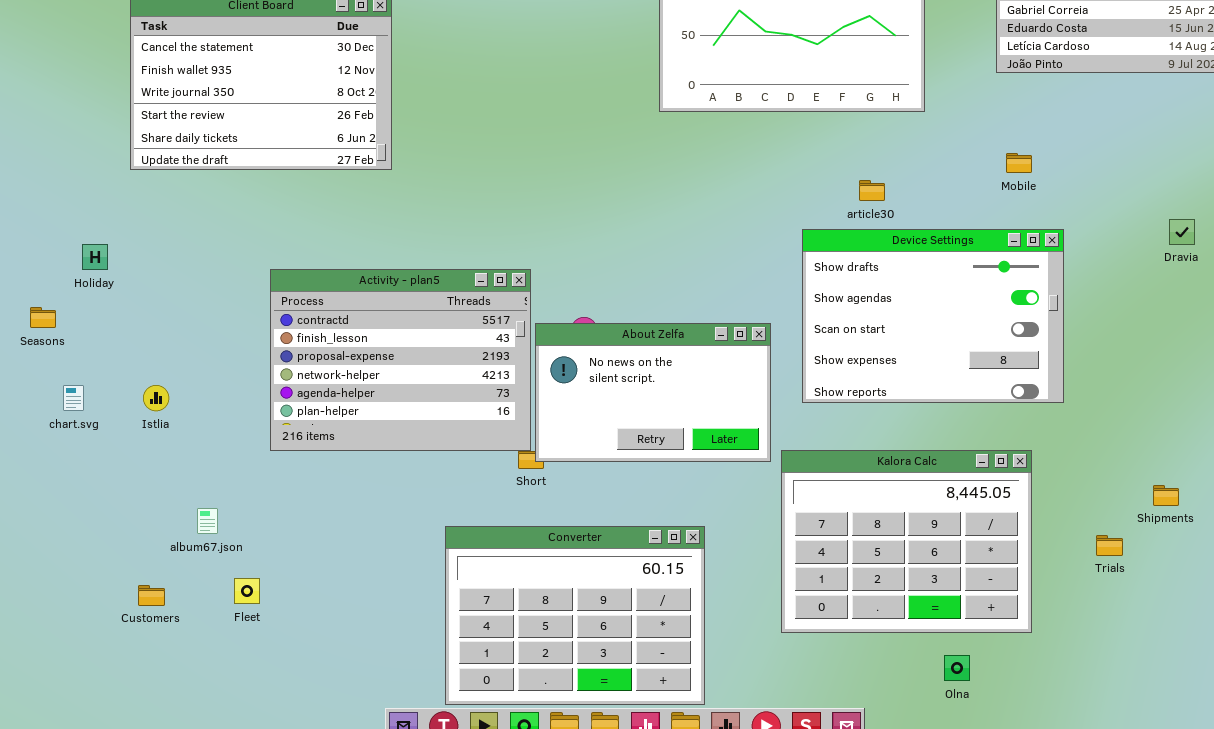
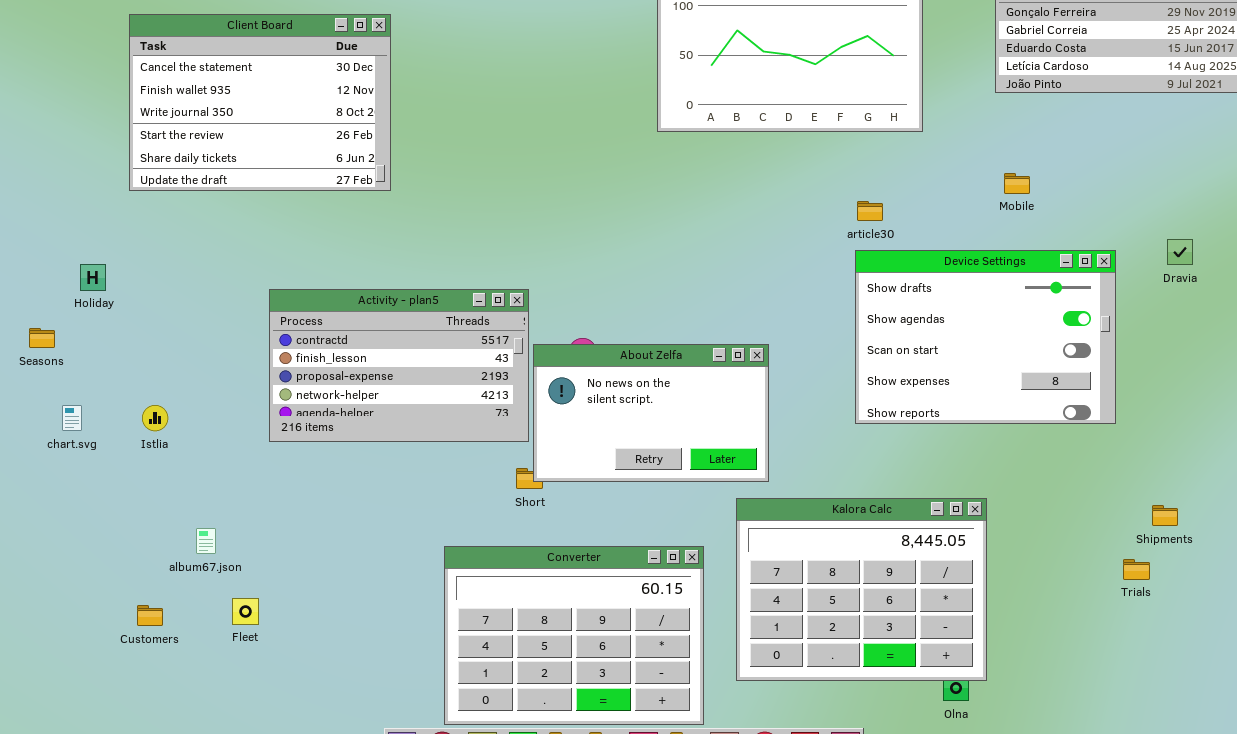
Device Settings: [802,229,1064,403] -> [855,250,1116,424], moved
Activity - plan5: [270,269,531,451] -> [269,289,529,442], resized
Kalora Calc: [781,450,1032,633] -> [736,498,987,681], moved
Trials: [1096,535,1123,556] -> [1123,559,1150,580], moved

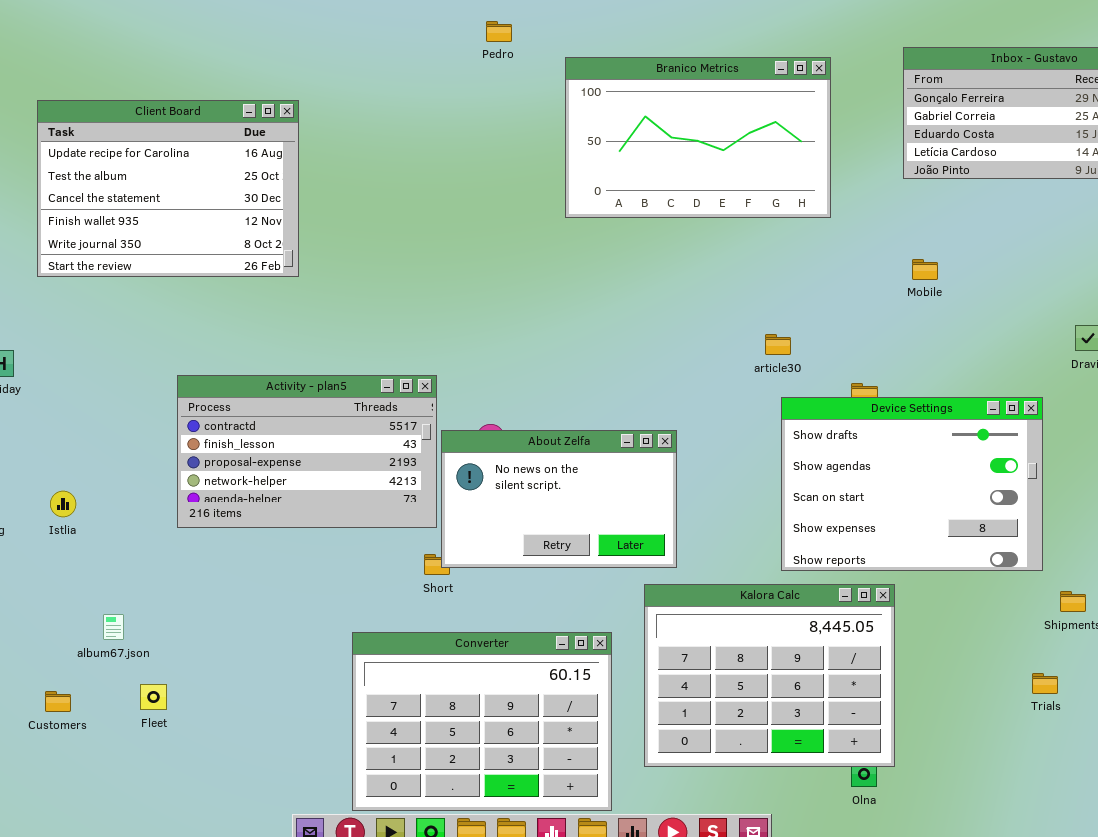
Client Board: [129,14,391,191] -> [37,100,299,277], scrolled up 2 rows
article30: [857,201,883,221] -> [765,334,791,355], moved
Device Settings: [855,250,1116,424] -> [781,397,1043,571], moved
Trials: [1123,559,1150,580] -> [1032,673,1058,694], moved

